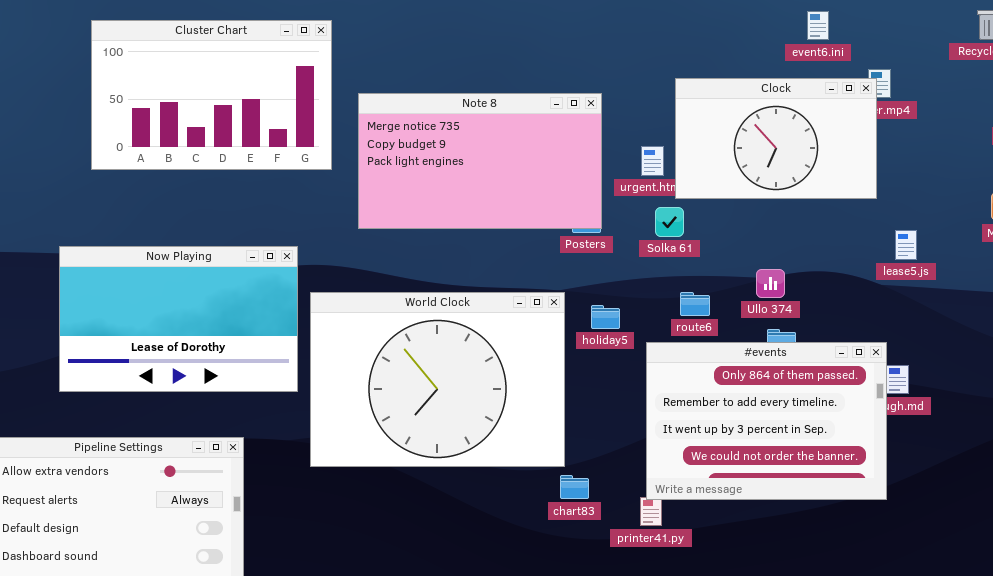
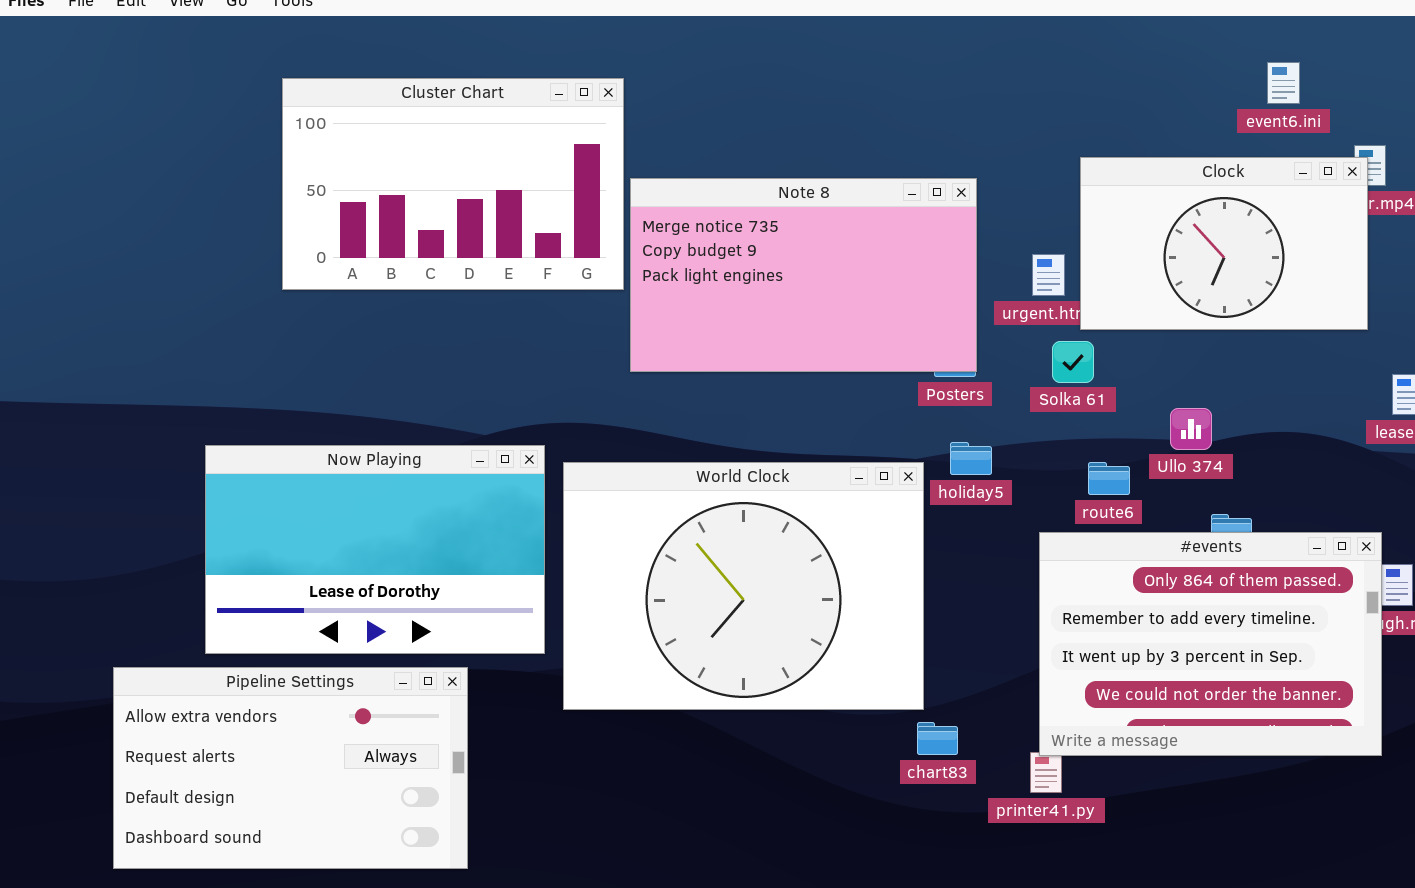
Cluster Chart: [91,20,332,170] -> [282,78,624,290], moved
Now Playing: [59,246,298,392] -> [205,445,545,654], moved
Ullo 374: [756,269,785,298] -> [1170,408,1212,450], moved
holiday5: [591,305,620,329] -> [950,442,992,475], moved

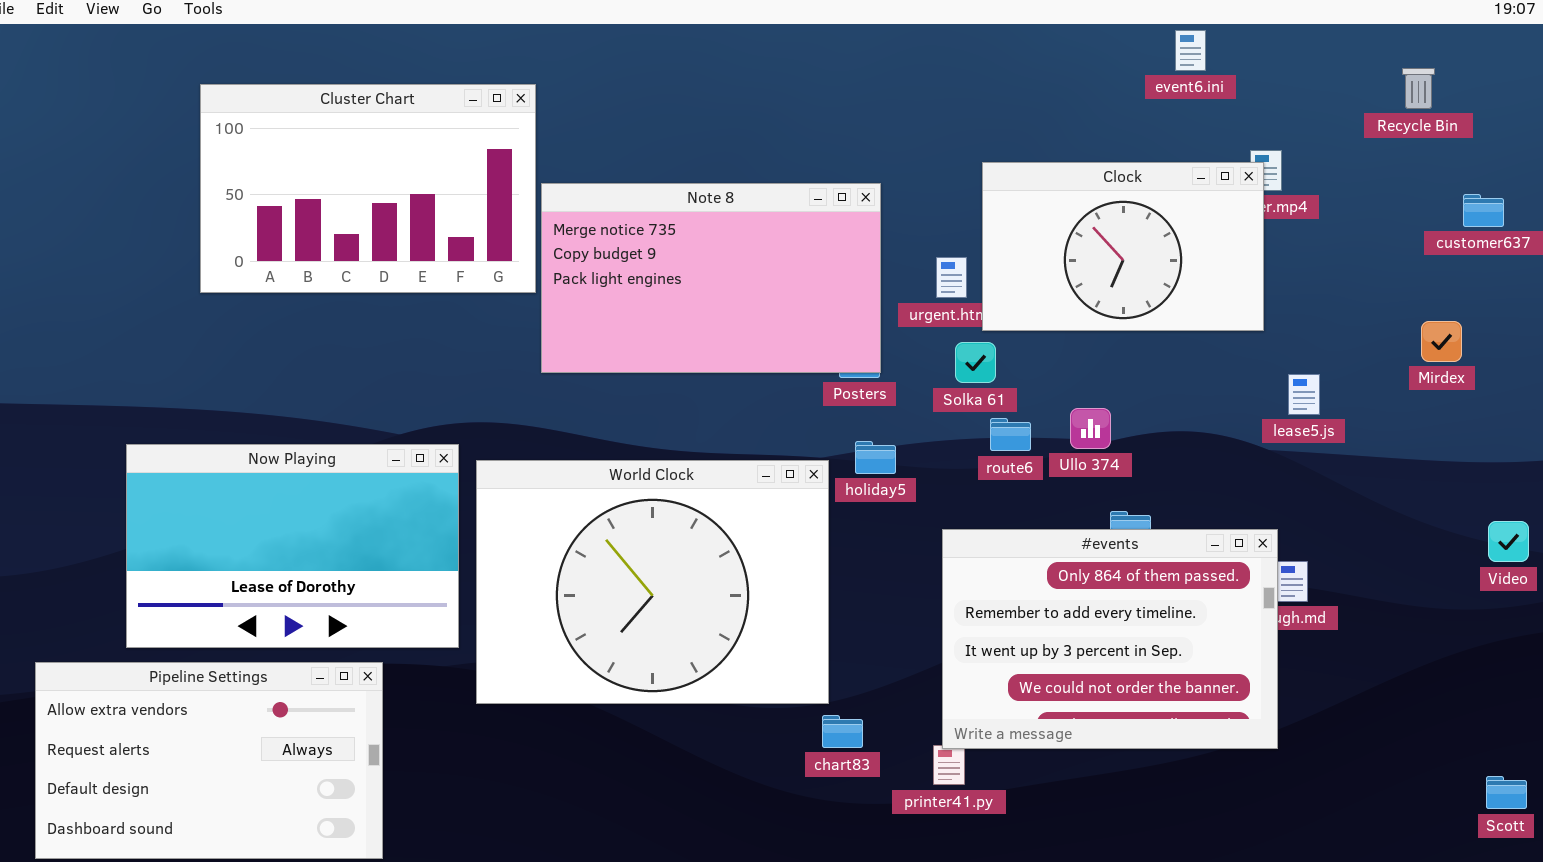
event6.ini: [1267,62,1300,104] -> [1175,30,1206,71], moved
route6: [1088,462,1130,495] -> [990,418,1031,451], moved

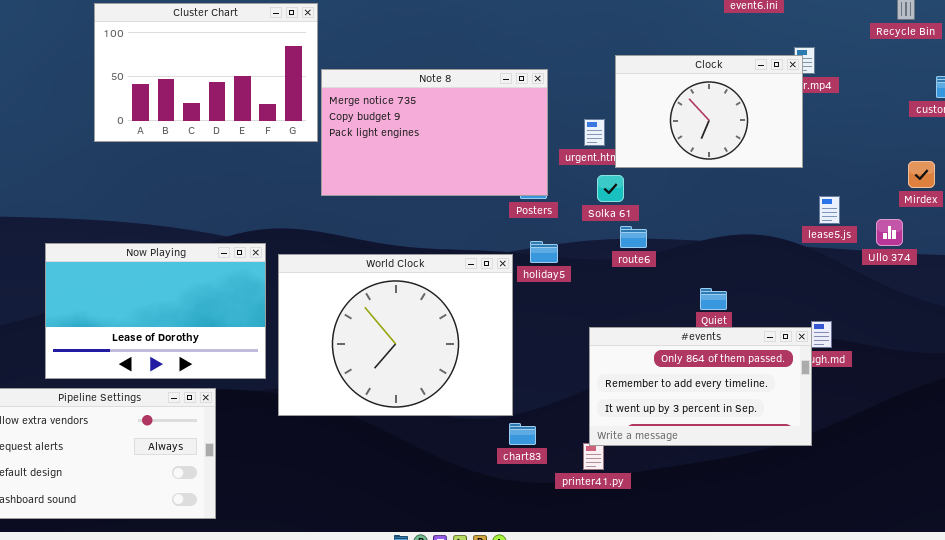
Ullo 374: [1070,408,1111,449] -> [876,219,903,246], moved
#events: [942,529,1278,749] -> [589,327,812,446], resized

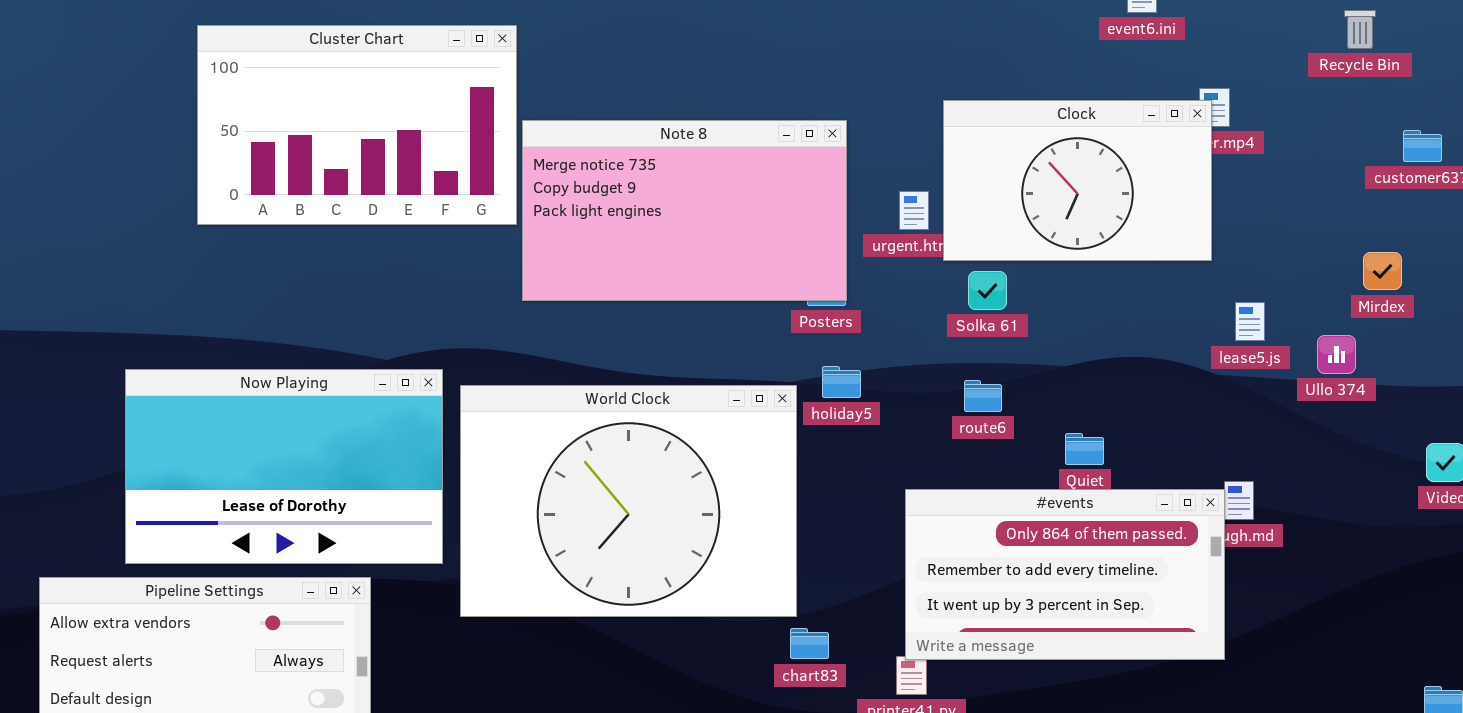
Solka 61: [597,175,624,202] -> [968,271,1007,310], moved
route6: [620,226,647,248] -> [964,380,1002,412], moved

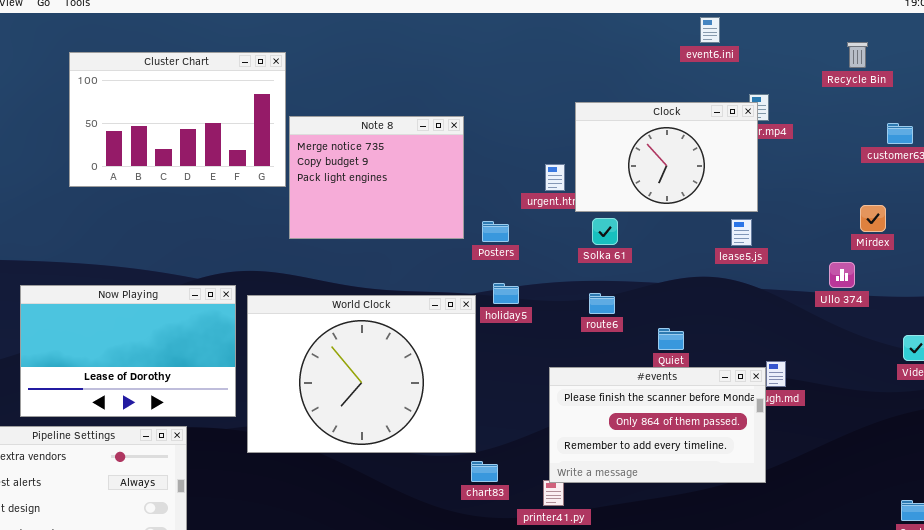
Note 8: [522,120,847,301] -> [289,116,464,239], resized
lease5.js: [1235,302,1265,341] -> [731,219,752,246], moved
#events: [905,489,1225,660] -> [549,367,766,483], scrolled up 1 row

